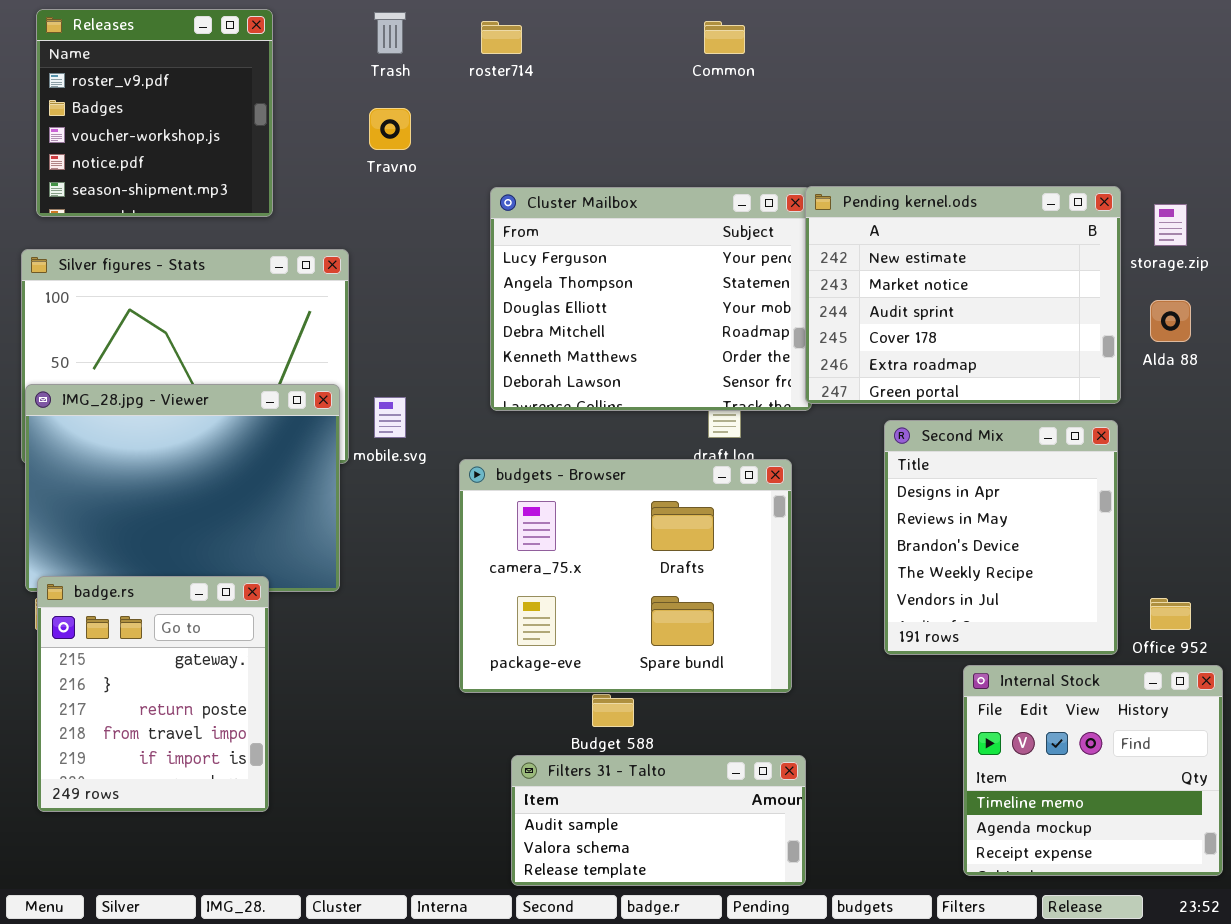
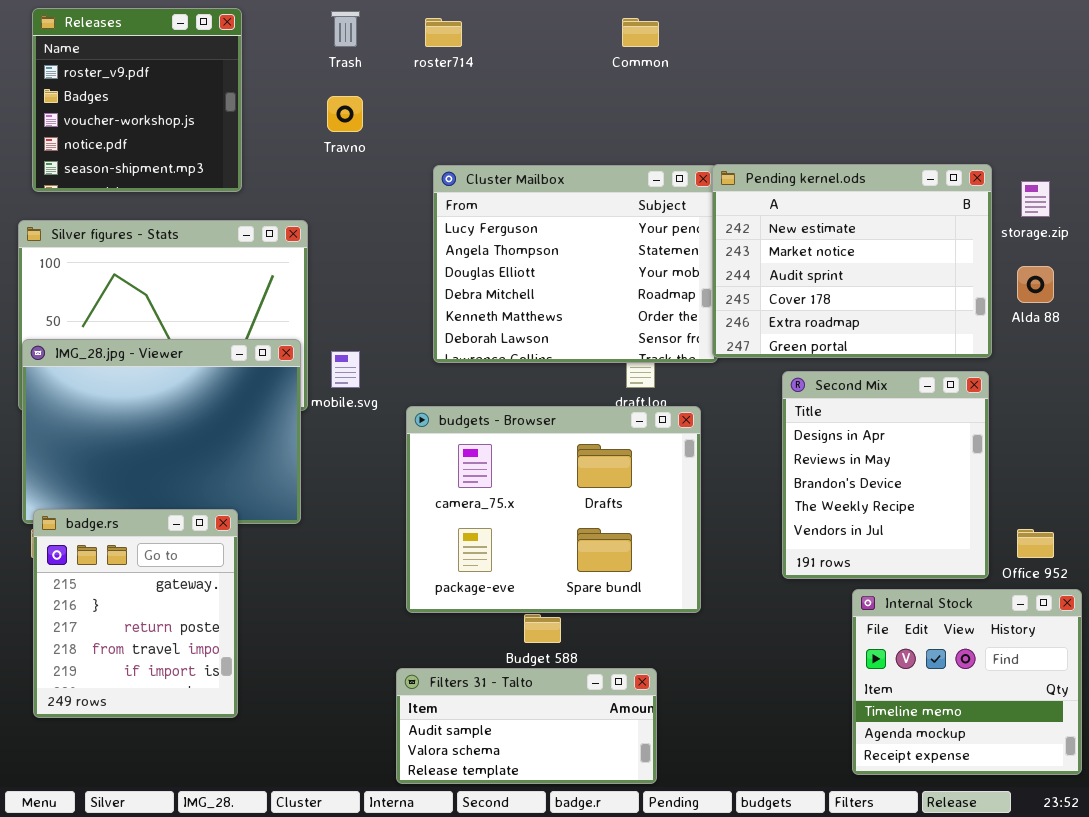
Filters 31 - Talto: [511,755,806,886] -> [396,668,657,784], moved

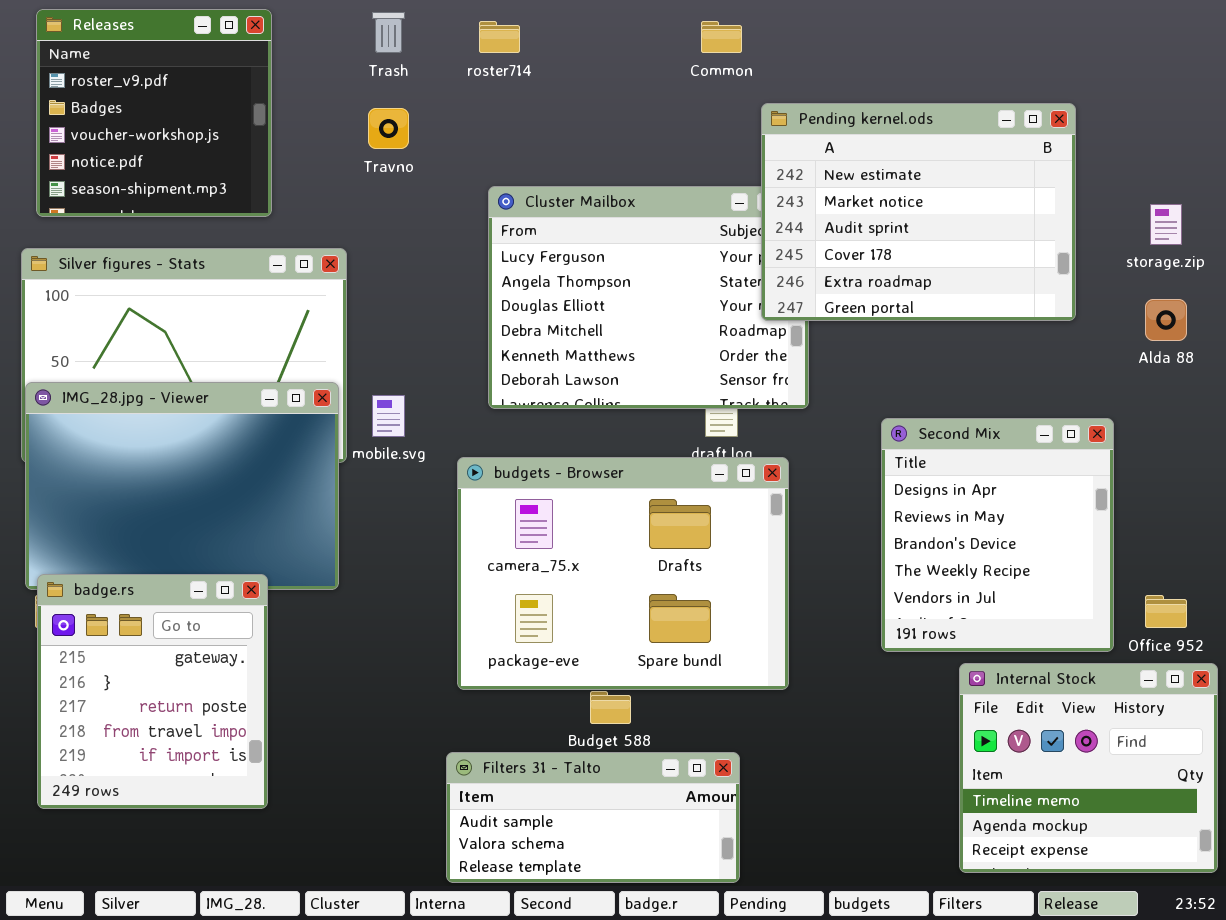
Pending kernel.ods: [712,164,992,358] -> [761,103,1076,321], moved

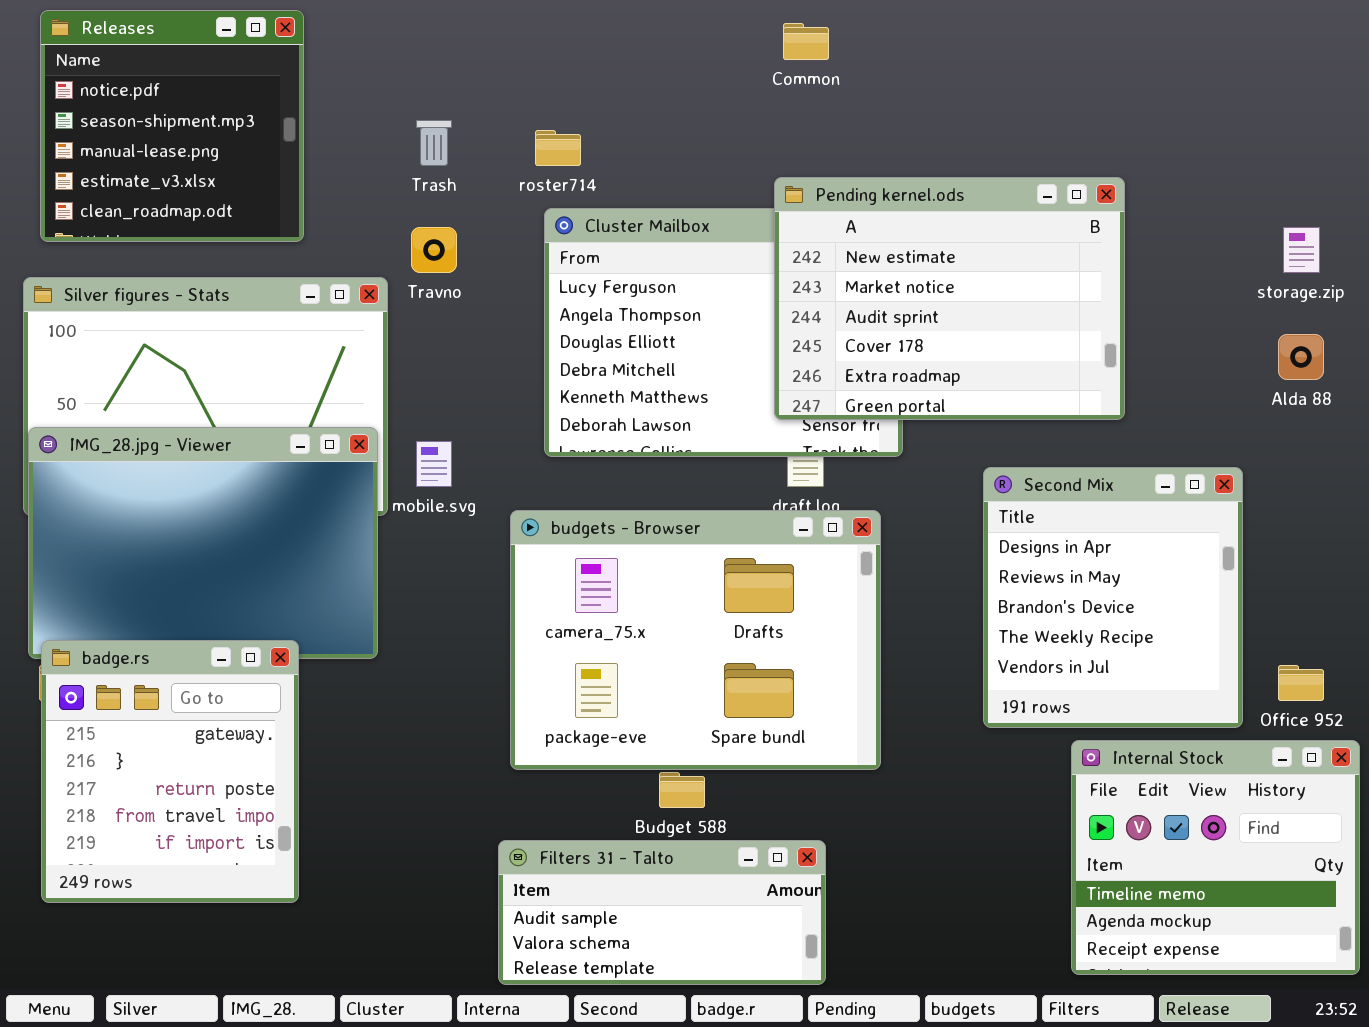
Releases: [36,9,272,217] -> [40,10,304,242], scrolled down 3 rows
Trash: [372,12,405,53] -> [416,120,452,166], moved
roster714: [479,21,520,53] -> [535,130,581,166], moved
Pending kernel.ods: [761,103,1076,321] -> [774,177,1125,420], moved
Travno: [368,108,409,149] -> [411,227,457,273], moved

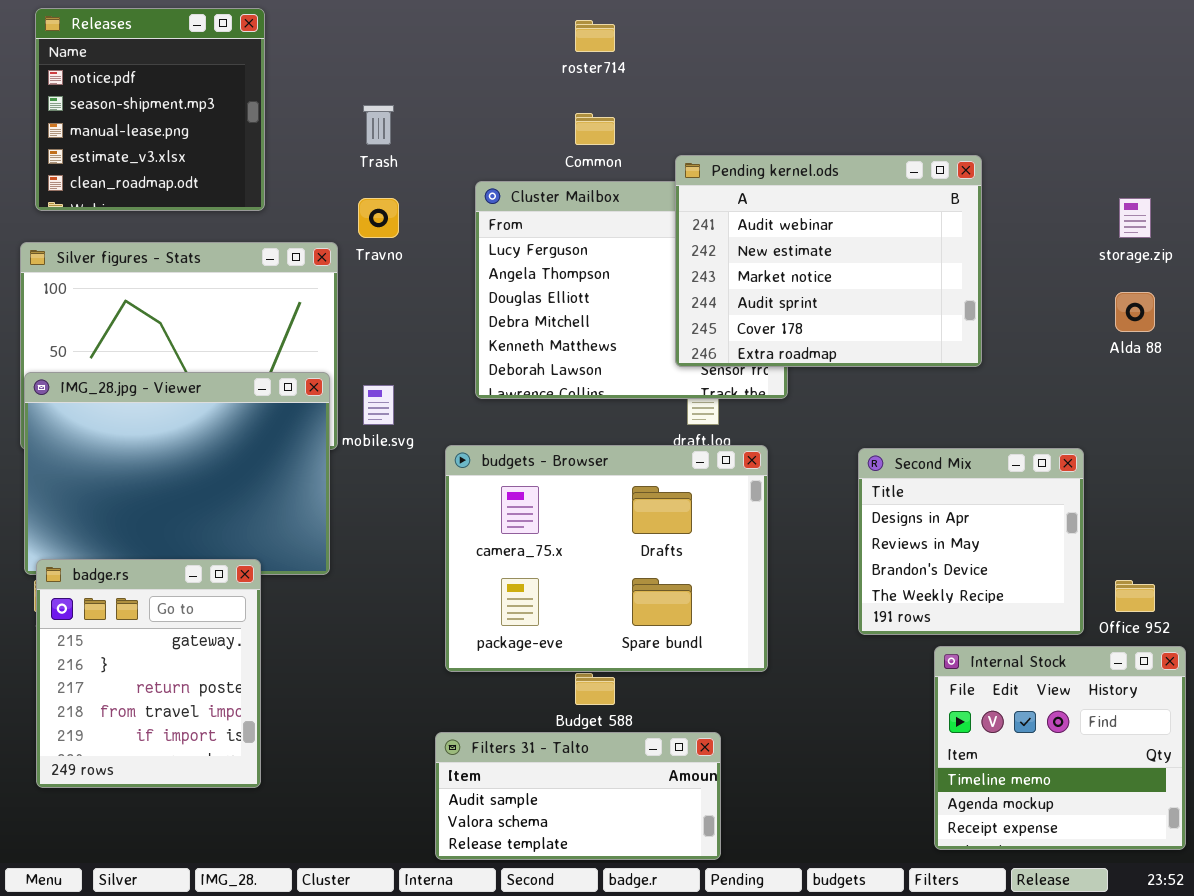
Common: [783,23,829,60] -> [575,113,615,145], moved
roster714: [535,130,581,166] -> [575,20,615,52], moved
Pending kernel.ods: [774,177,1125,420] -> [675,155,982,367], scrolled up 1 row
Second Mix: [983,467,1243,728] -> [858,448,1084,635], resized

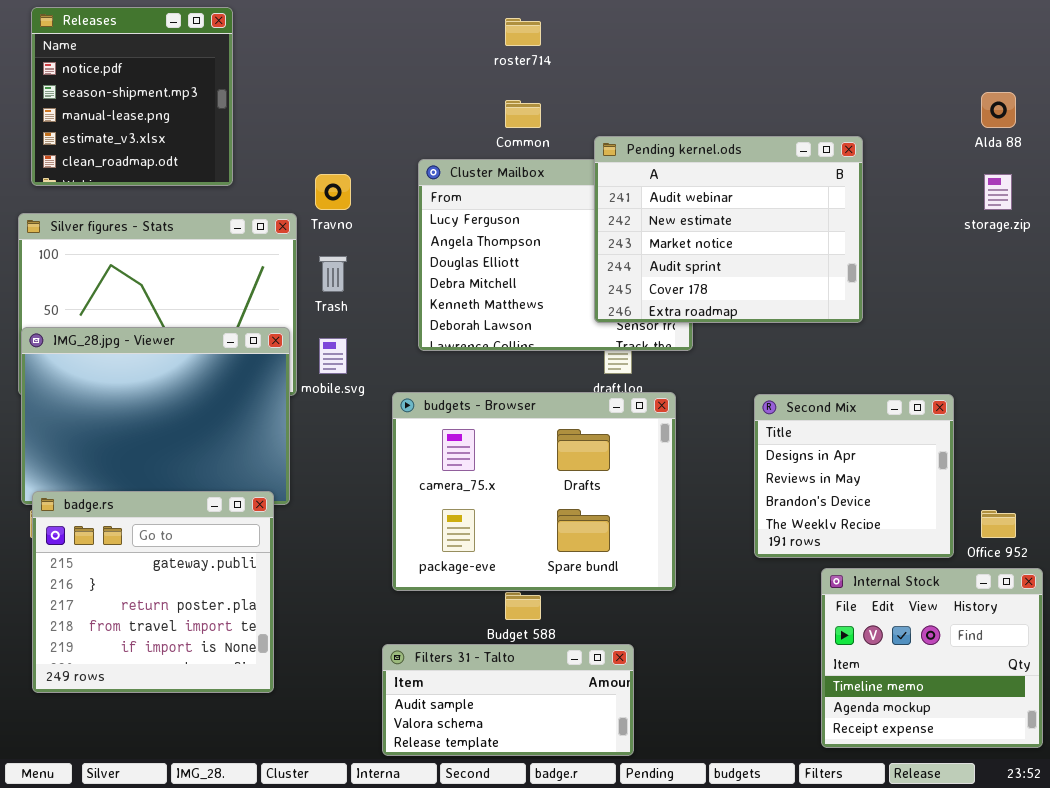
Trash: [363,105,394,145] -> [319,256,347,292], moved
Alda 88: [1115,292,1155,332] -> [981,92,1016,128], moved
badge.rs: [36,559,261,788] -> [32,491,274,693], resized

